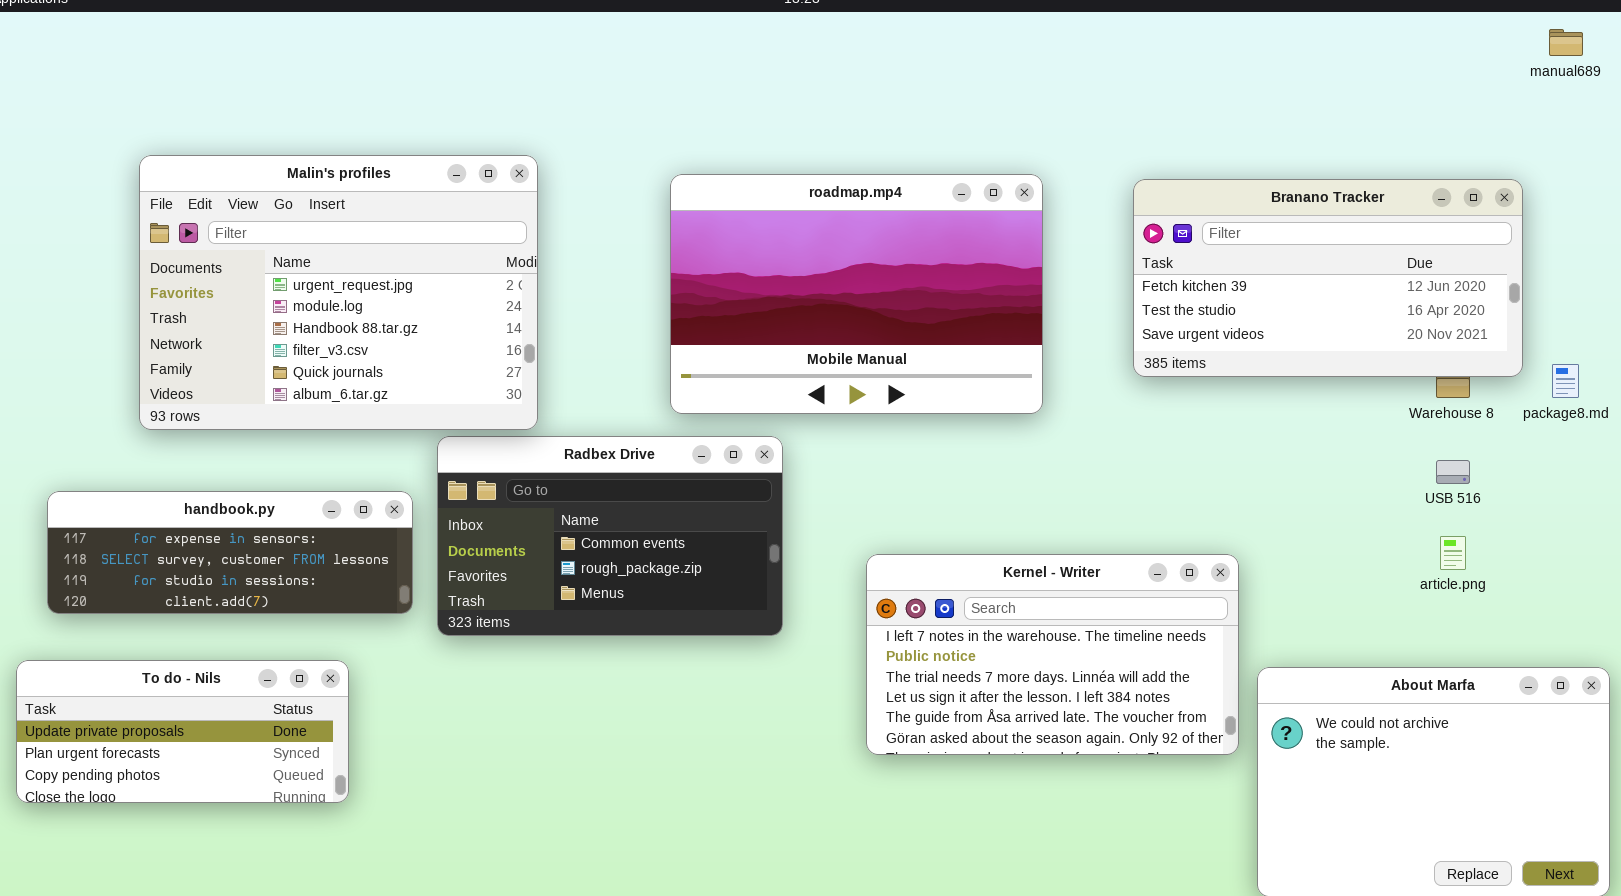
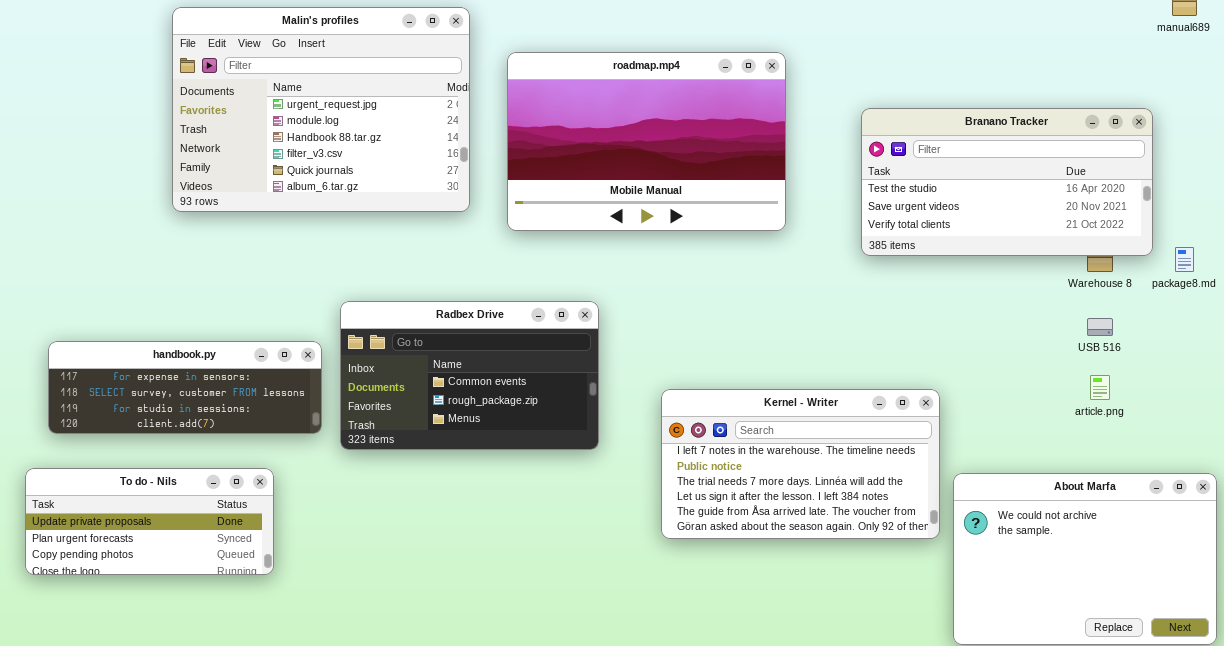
Malin's profiles: [139,155,538,430] -> [172,7,470,212], moved
roadmap.mp4: [670,174,1043,414] -> [507,52,786,231], moved
Branano Tracker: [1133,179,1523,377] -> [861,108,1153,256], scrolled down 1 row

